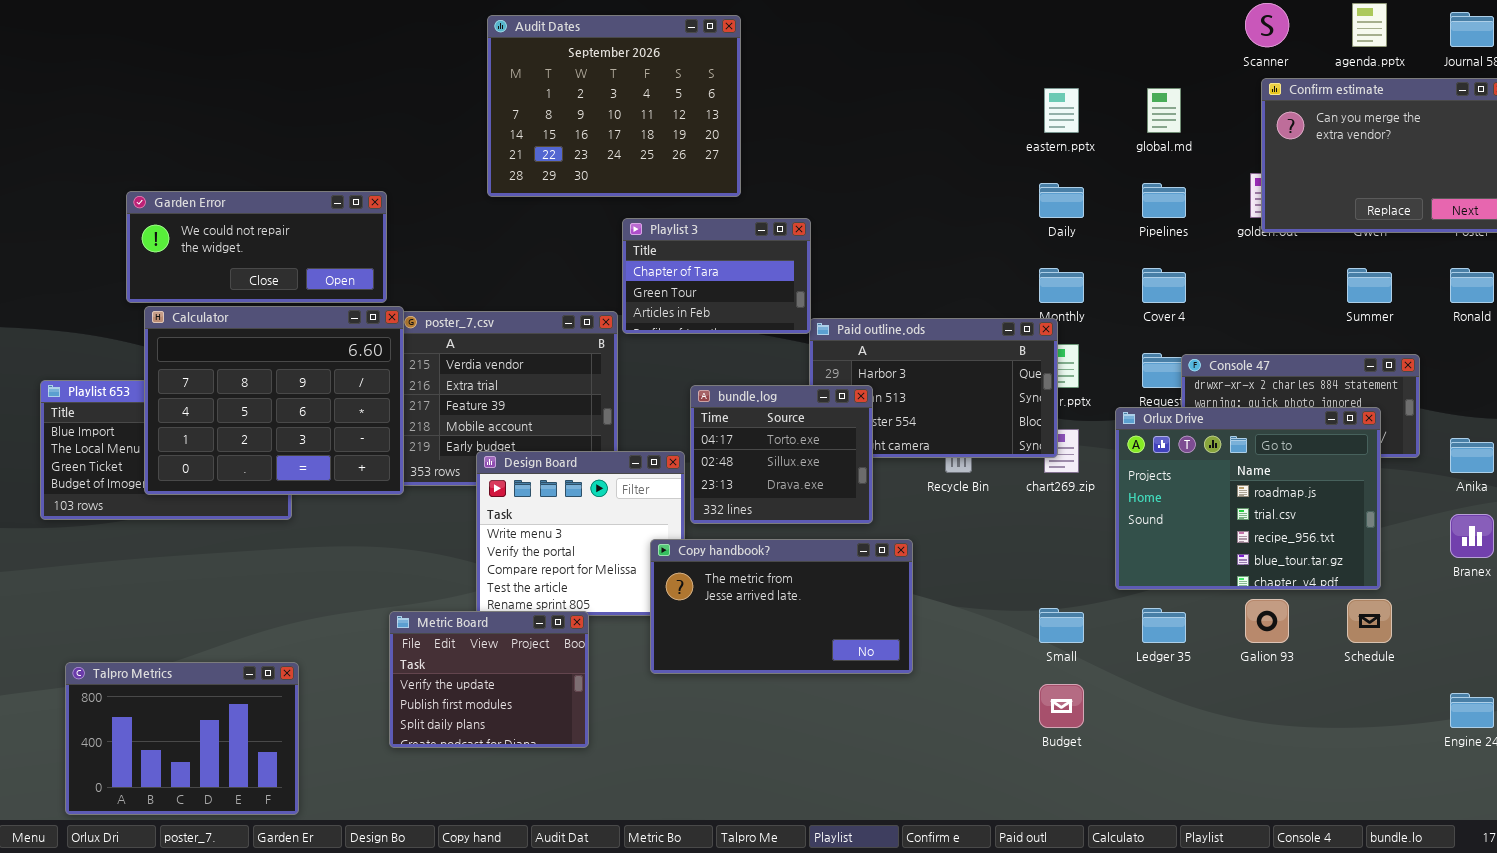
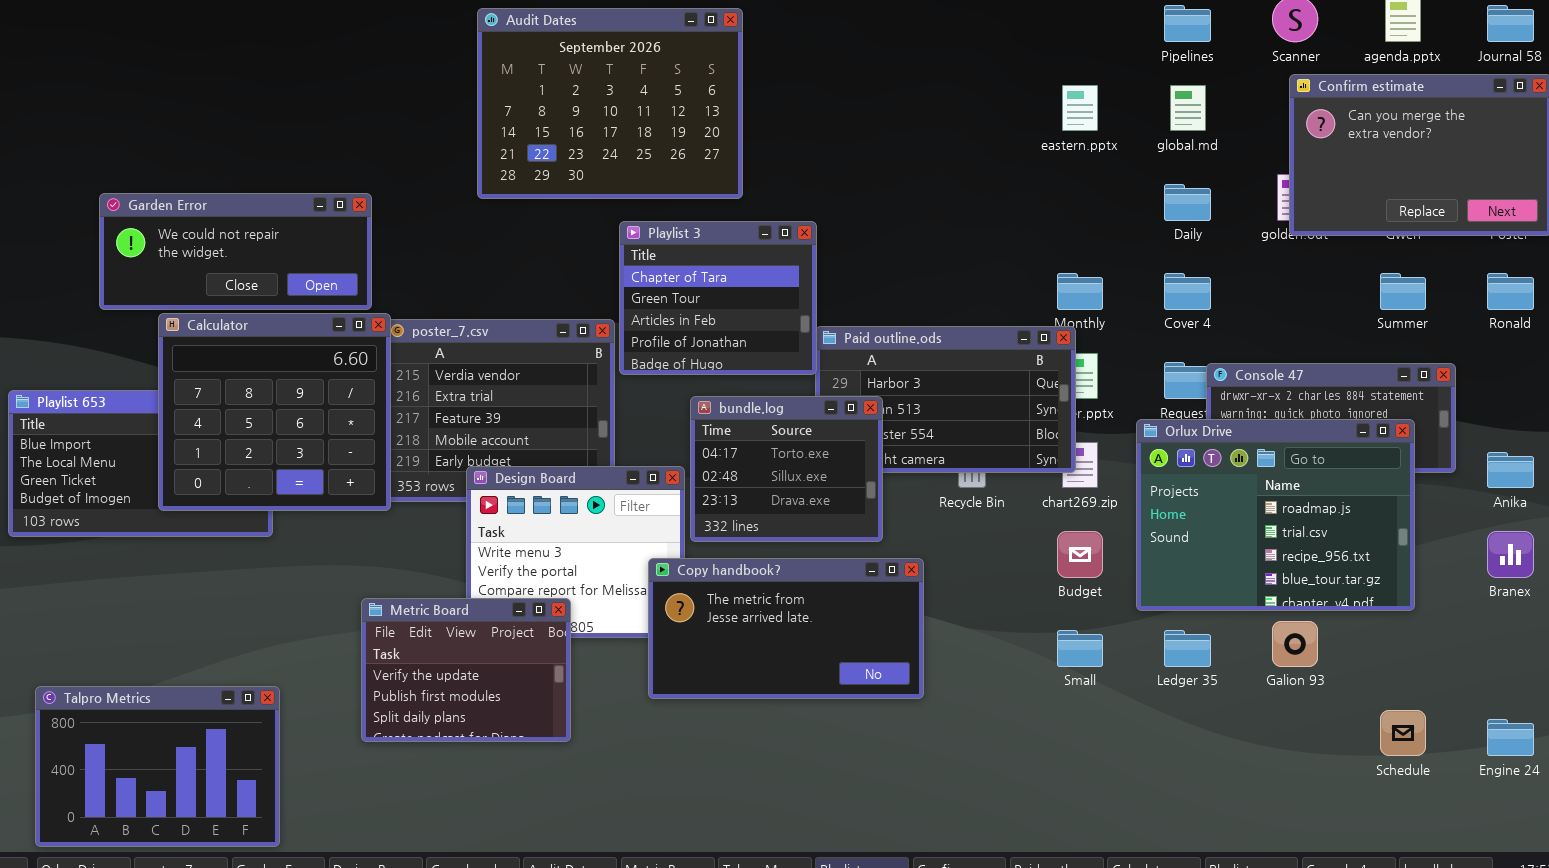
Daily: [1039,183,1084,218] -> [1164,184,1211,221], moved
Pipelines: [1142,183,1186,218] -> [1164,5,1211,42], moved
Playlist 3: [622,218,811,334] -> [619,221,817,375], resized
Calculator: [144,306,404,495] -> [158,313,391,511], resized
Schedule: [1347,599,1392,643] -> [1380,710,1426,756], moved
Metric Board: [389,611,589,748] -> [361,598,571,742], moved
Budget: [1039,684,1084,728] -> [1057,531,1103,578], moved

